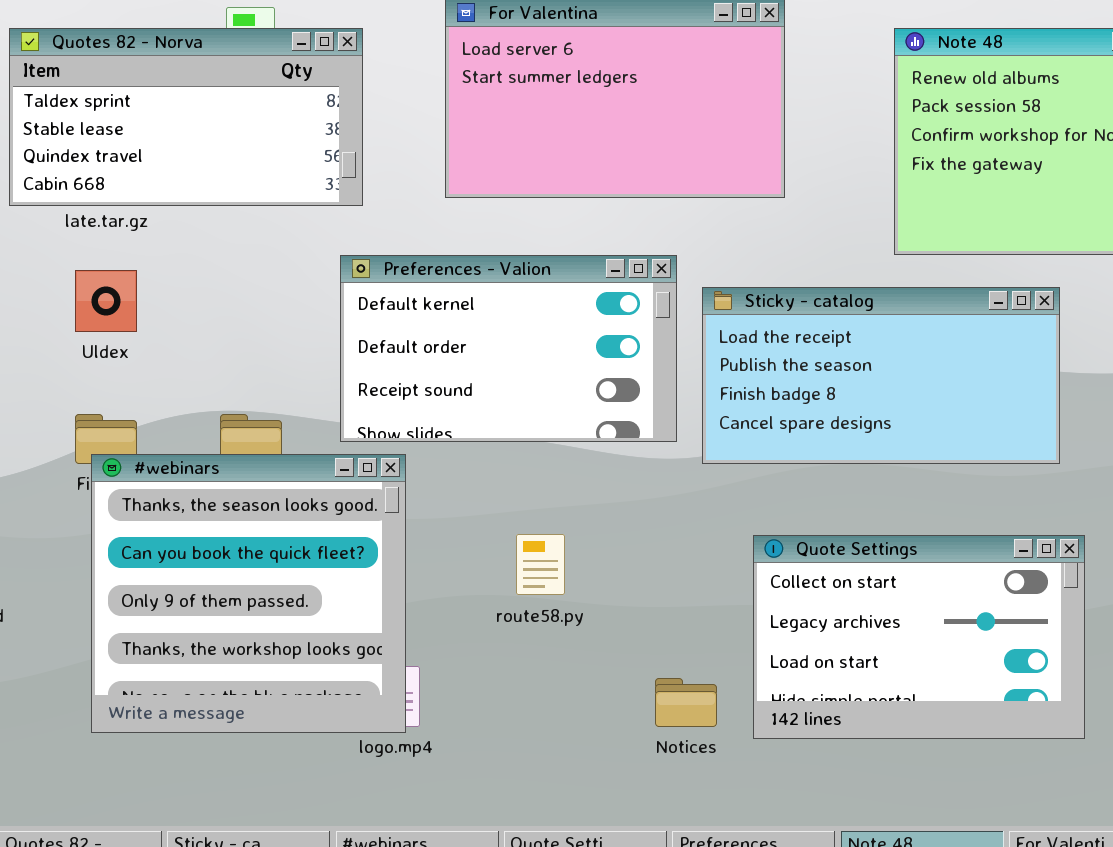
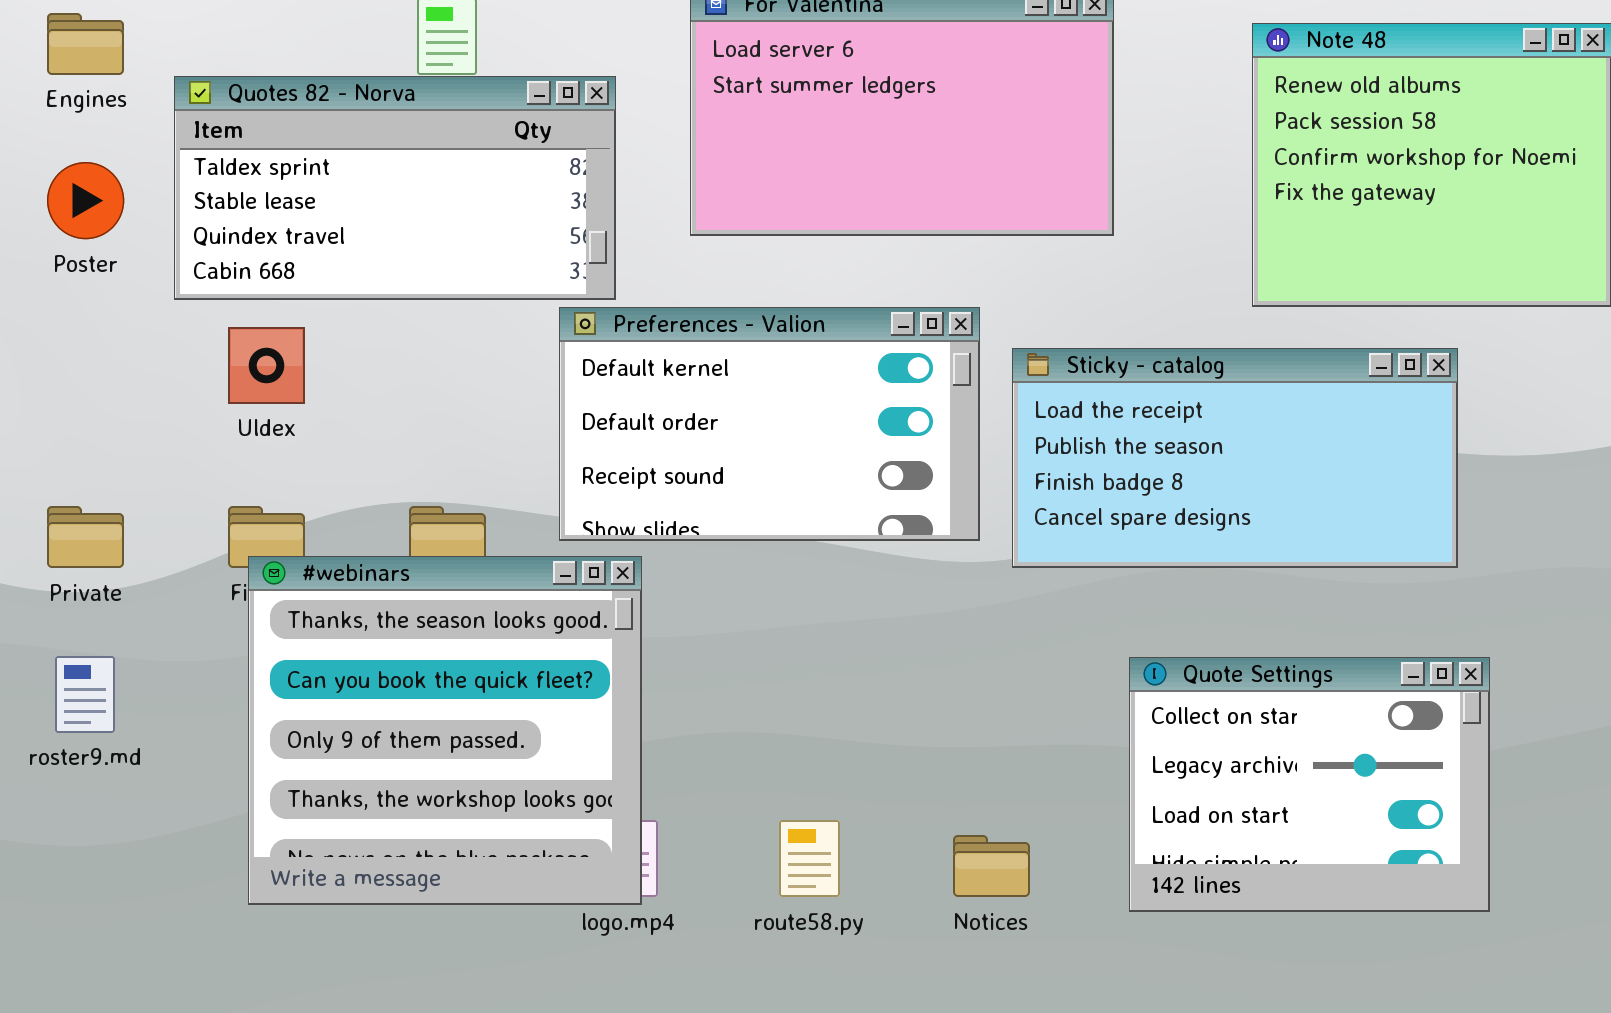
Quotes 82 - Norva: [9,28,363,206] -> [174,76,616,300], moved
route58.py: [516,534,565,595] -> [779,820,840,897], moved
Quote Settings: [753,535,1085,739] -> [1129,657,1490,912], resized

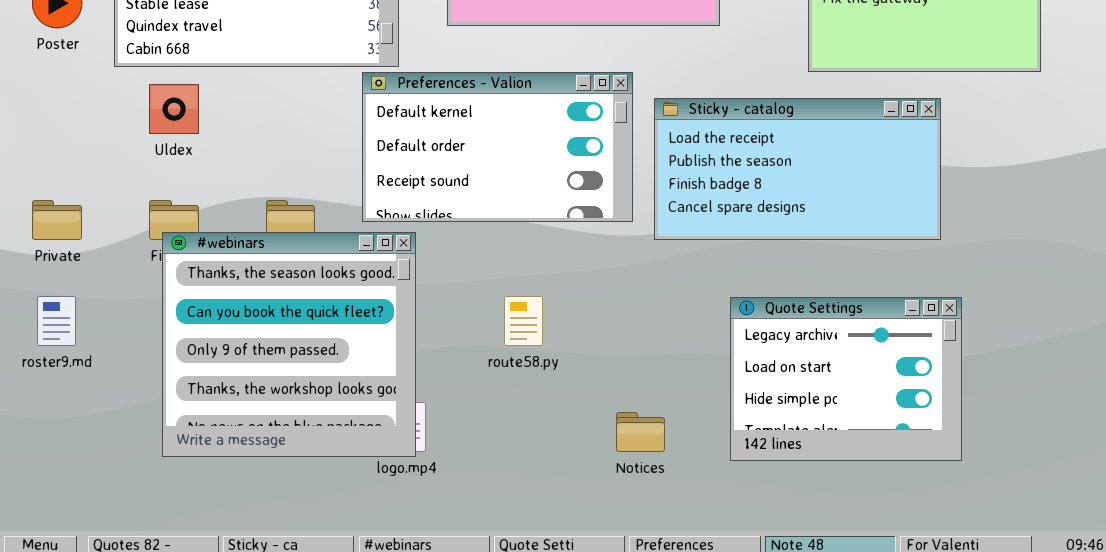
Quote Settings: [1129,657,1490,912] -> [730,297,962,461], scrolled down 1 row
route58.py: [779,820,840,897] -> [504,296,543,346], moved

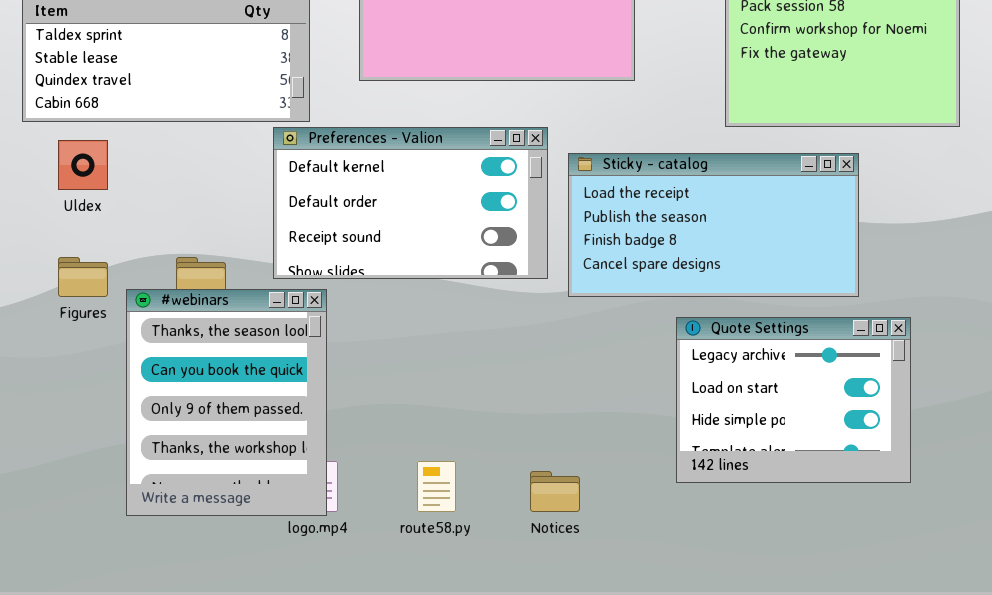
#webinars: [162,232,416,457] -> [126,289,327,516], resized
route58.py: [504,296,543,346] -> [417,461,456,512], moved
Quote Settings: [730,297,962,461] -> [676,317,911,483], moved

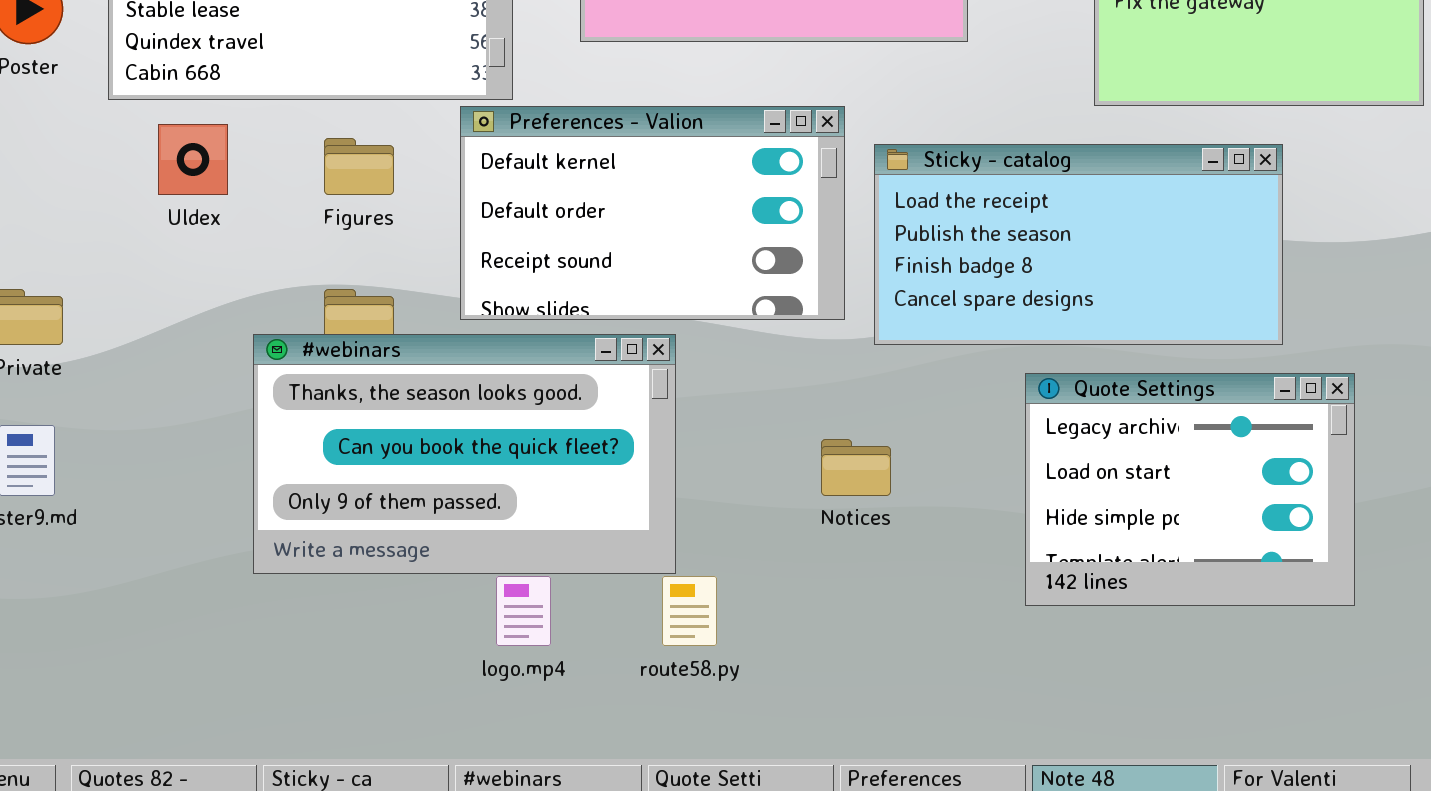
Figures: [58,257,108,297] -> [324,138,394,195], moved
#webinars: [126,289,327,516] -> [253,334,676,574], resized
Notices: [530,471,580,512] -> [821,439,891,496], moved

